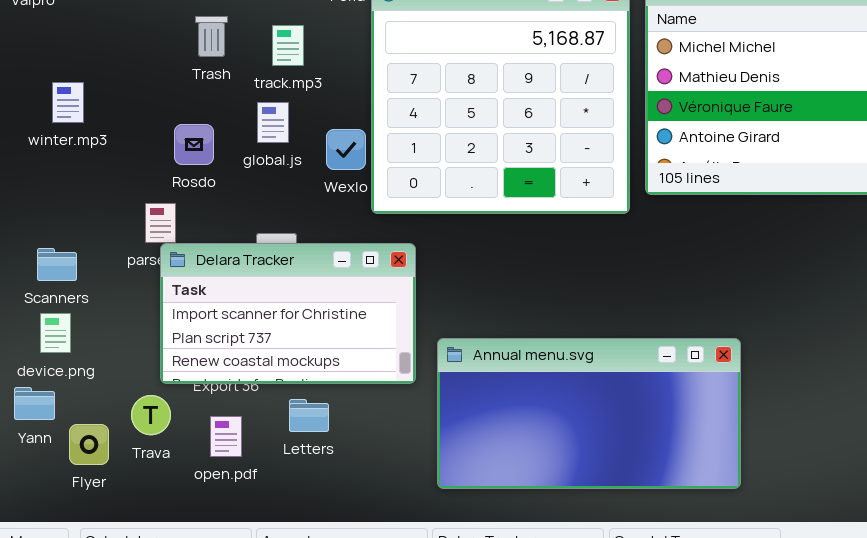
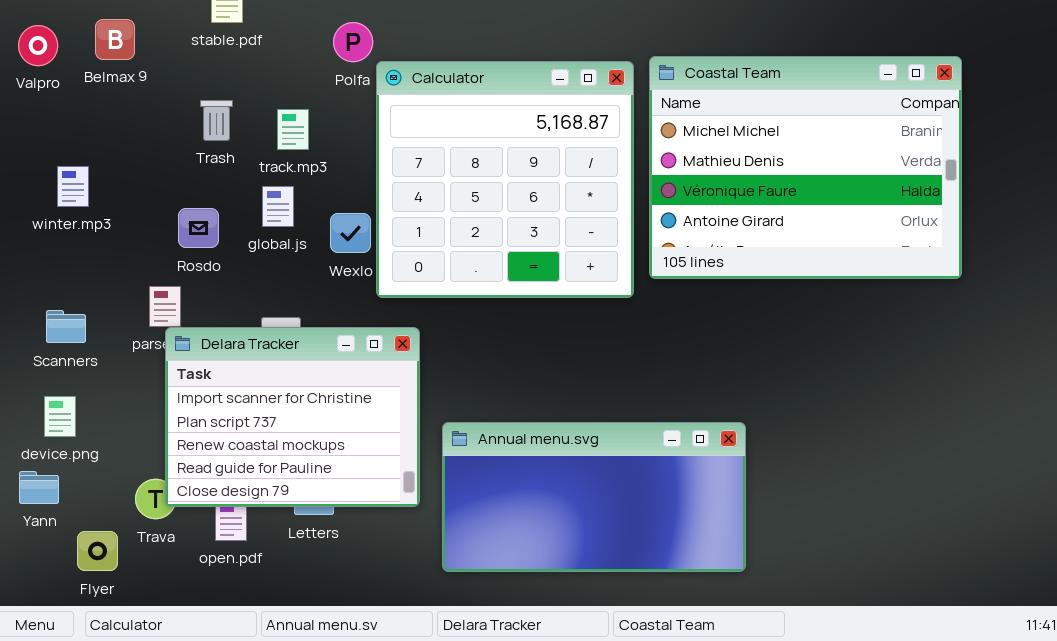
Delara Tracker: [160,243,416,384] -> [165,327,420,507], resized
Scanners: [37,248,77,281] -> [46,310,86,343], moved
Flyer: [69,424,109,465] -> [77,531,118,571], moved

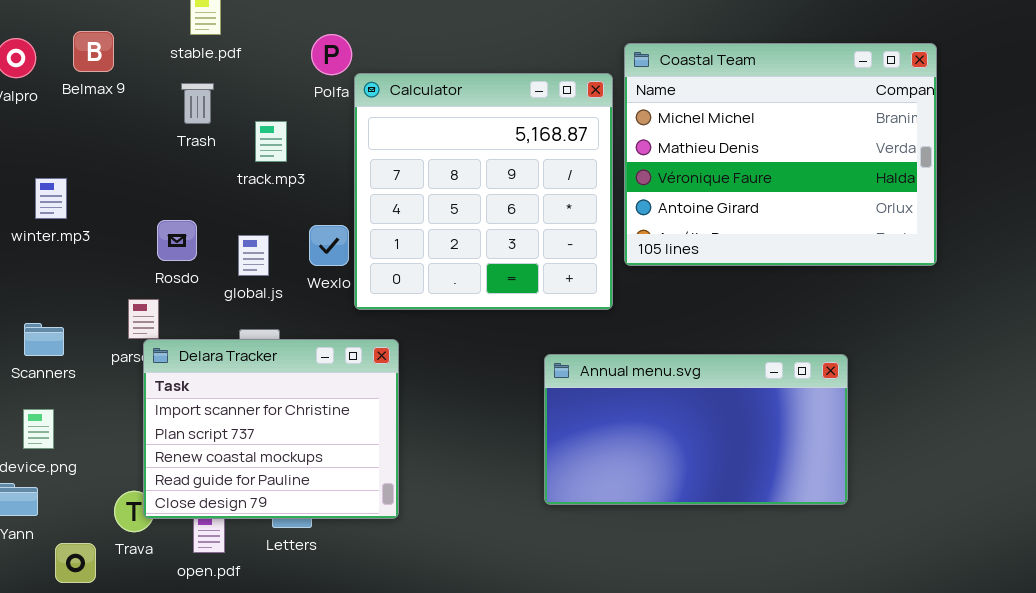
Coastal Team: [649,56,962,279] -> [624,43,937,266], moved
Trash: [200,100,233,141] -> [181,83,214,124], moved
global.js: [262,186,294,227] -> [238,235,269,276], moved
Annual menu.svg: [442,422,746,572] -> [544,354,848,505], moved

